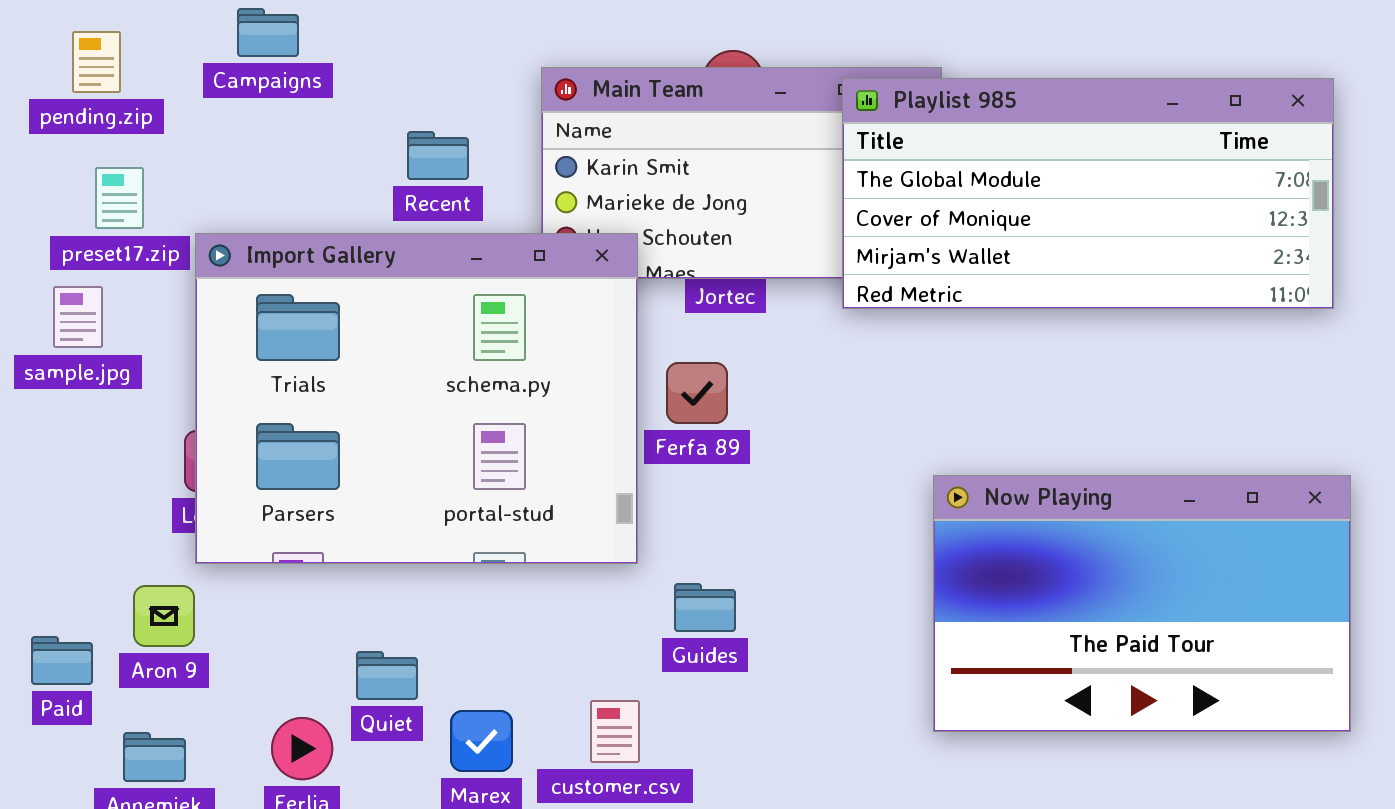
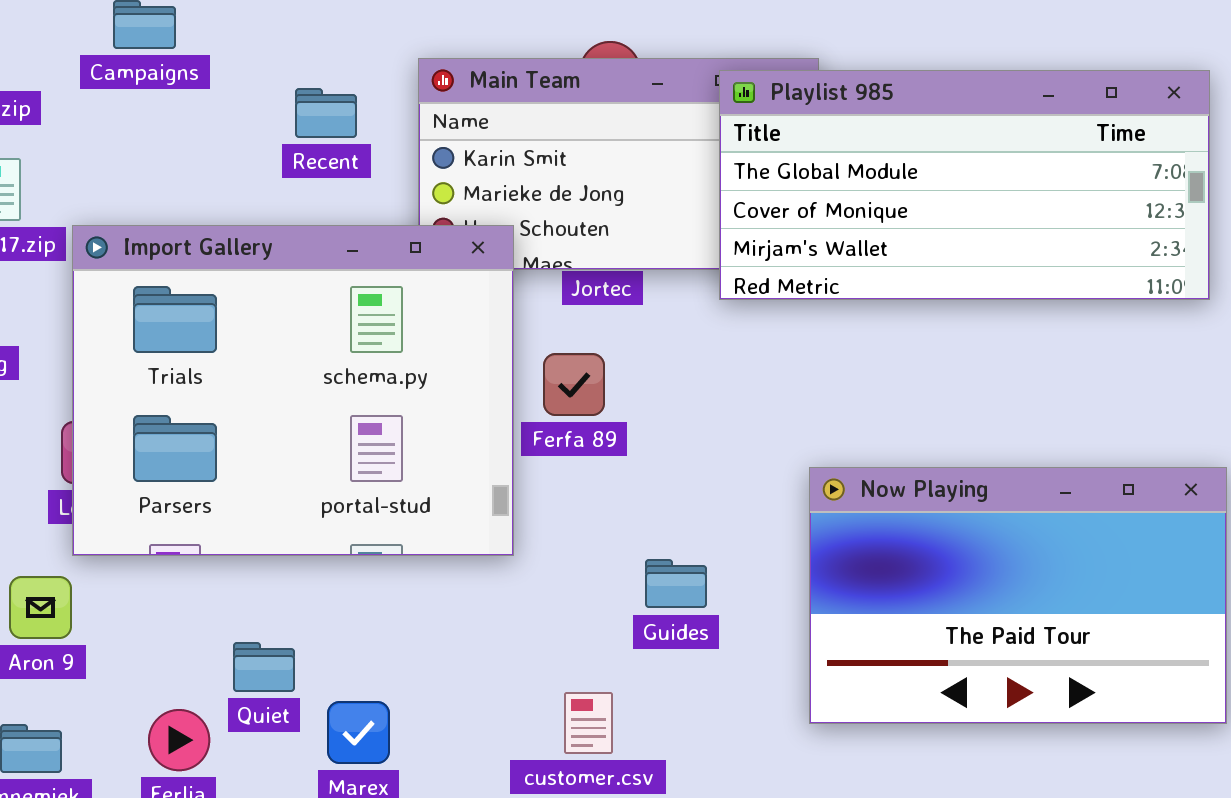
Recent: [407,131,469,180] -> [295,88,357,138], moved
Guides: [674,583,736,632] -> [645,559,707,608], moved
customer.csv: [590,700,640,763] -> [564,692,613,754], moved

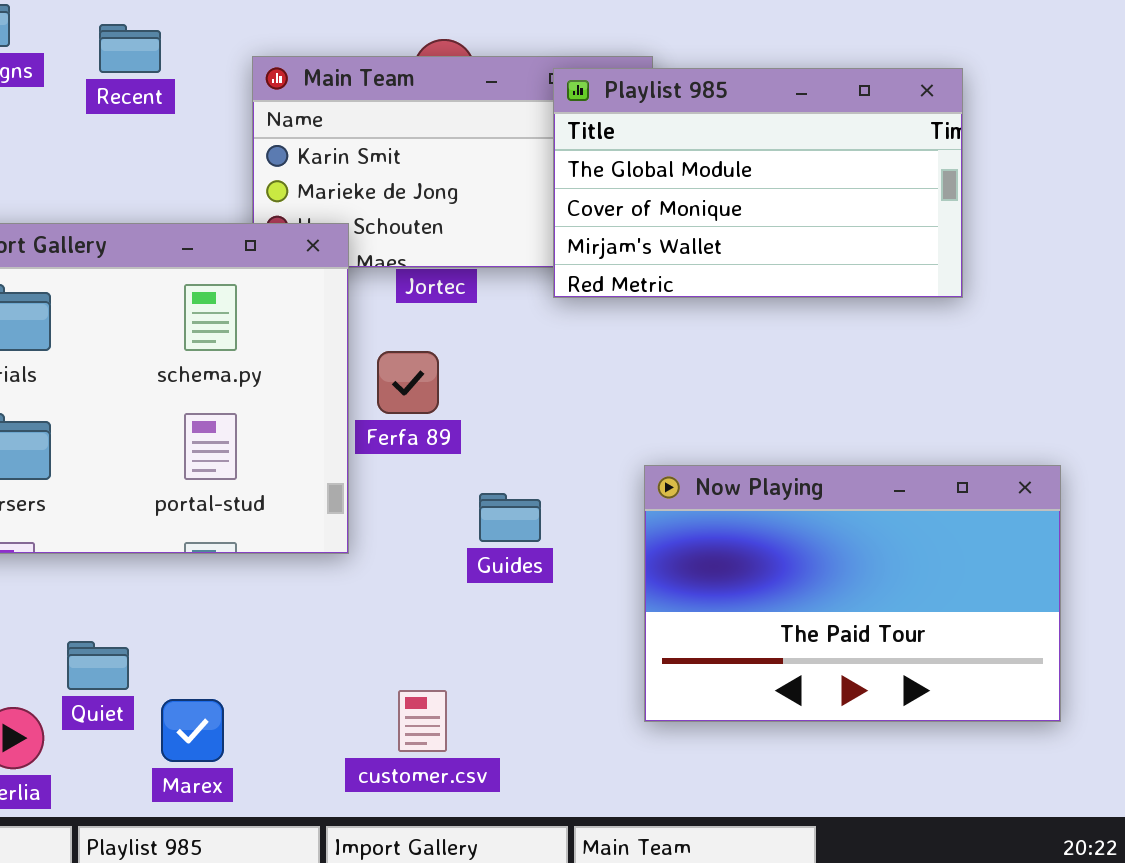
Playlist 985: [719,70,1210,300] -> [553,68,963,298], resized
Recent: [295,88,357,138] -> [99,24,161,73], moved
Guides: [645,559,707,608] -> [479,493,541,542], moved

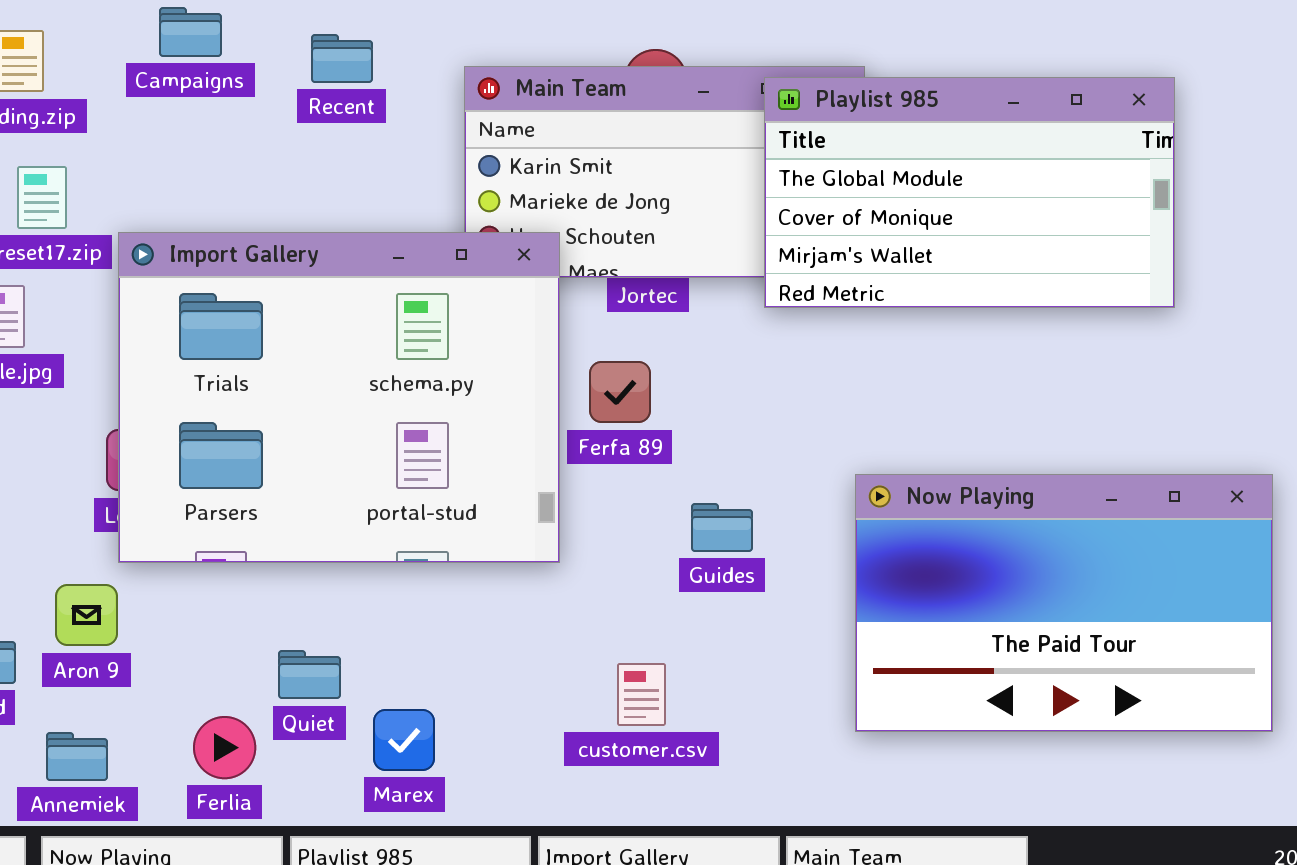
customer.csv: [398,690,447,752] -> [617,663,666,726], moved

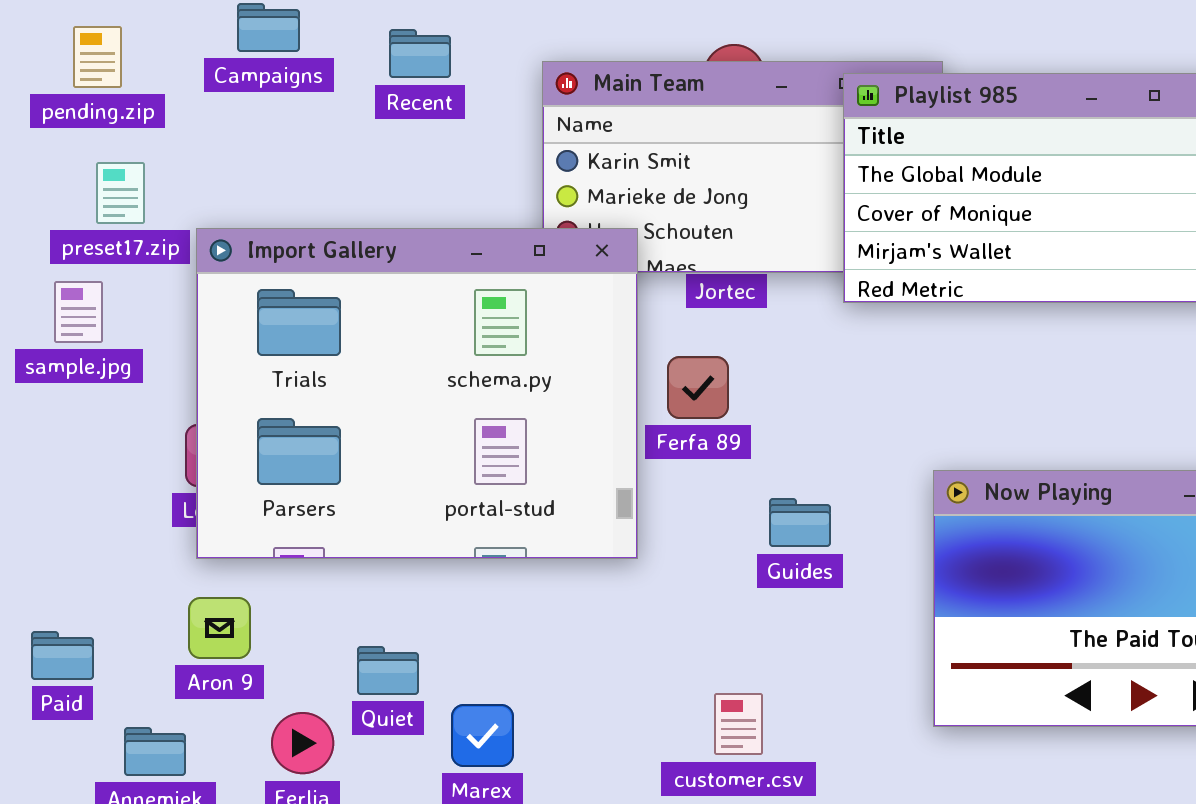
Aron 9: [55,584,118,646] -> [188,597,251,659], moved
customer.csv: [617,663,666,726] -> [714,693,763,755], moved

